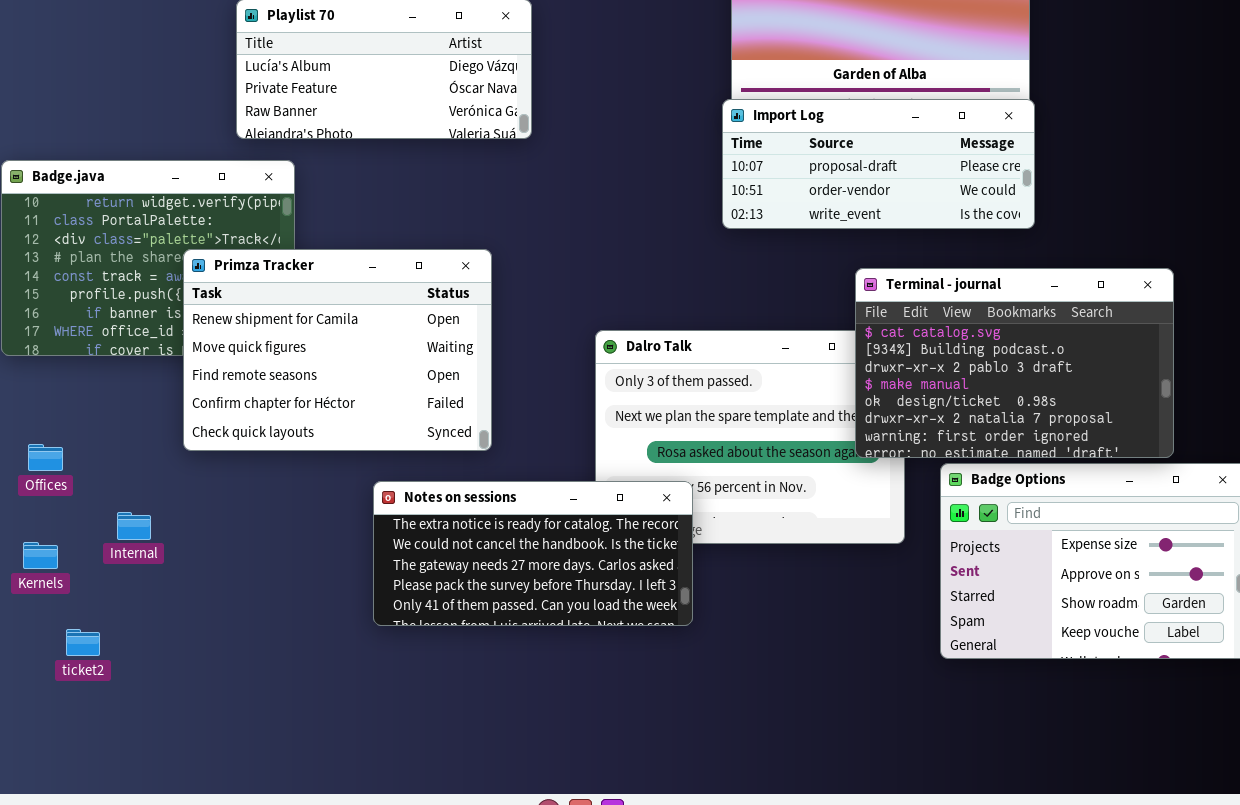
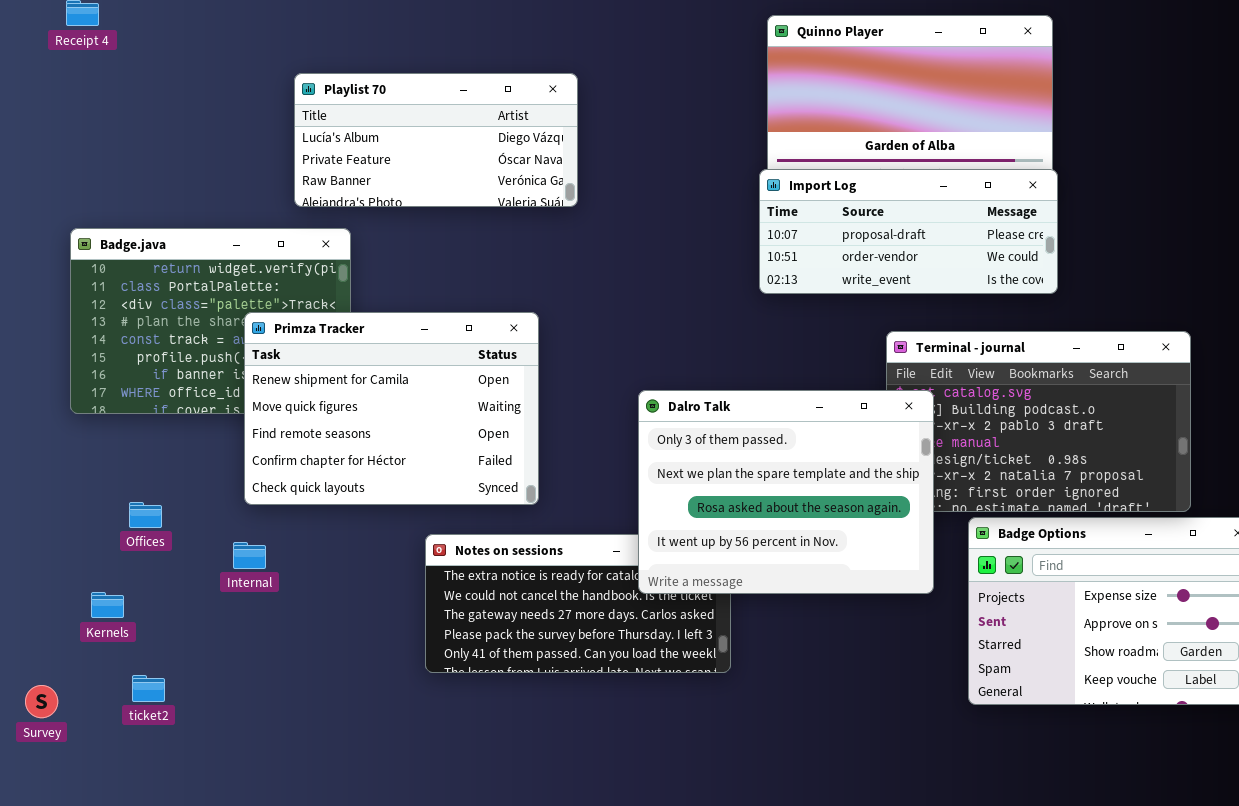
Dalro Talk: [595,330,905,544] -> [638,390,934,594], raised
Offices: [28,444,63,471] -> [129,502,162,528], moved
Internal: [117,512,151,540] -> [233,542,266,569], moved

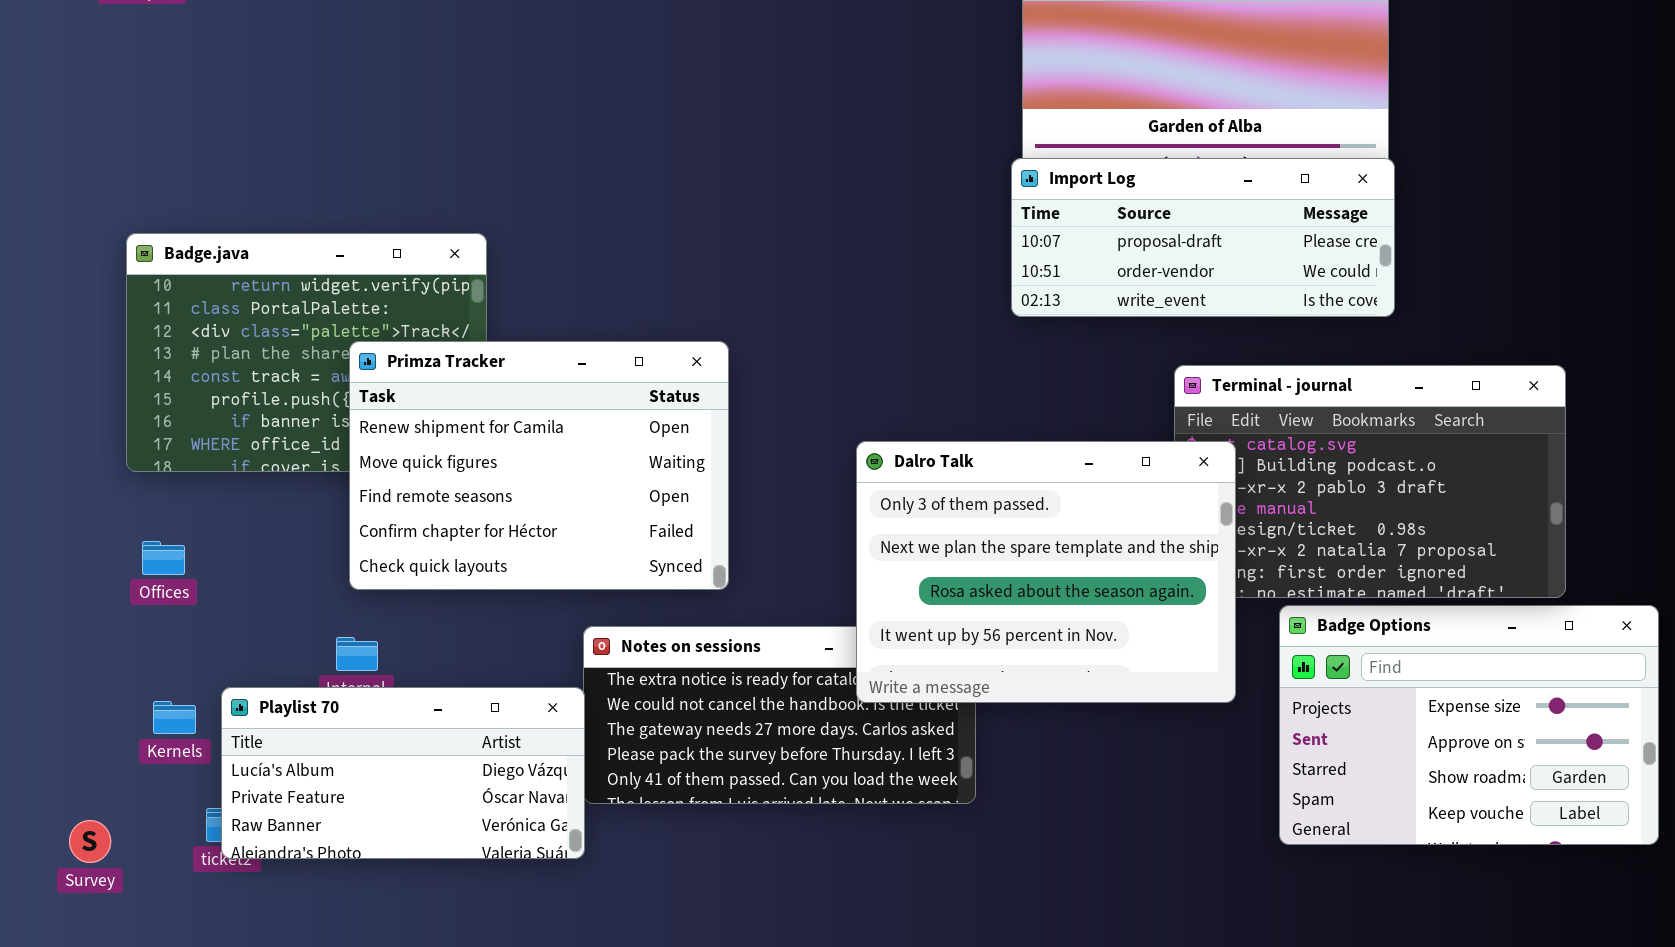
Playlist 70: [294,73,578,207] -> [221,687,585,859], moved
Offices: [129,502,162,528] -> [142,541,185,575], moved

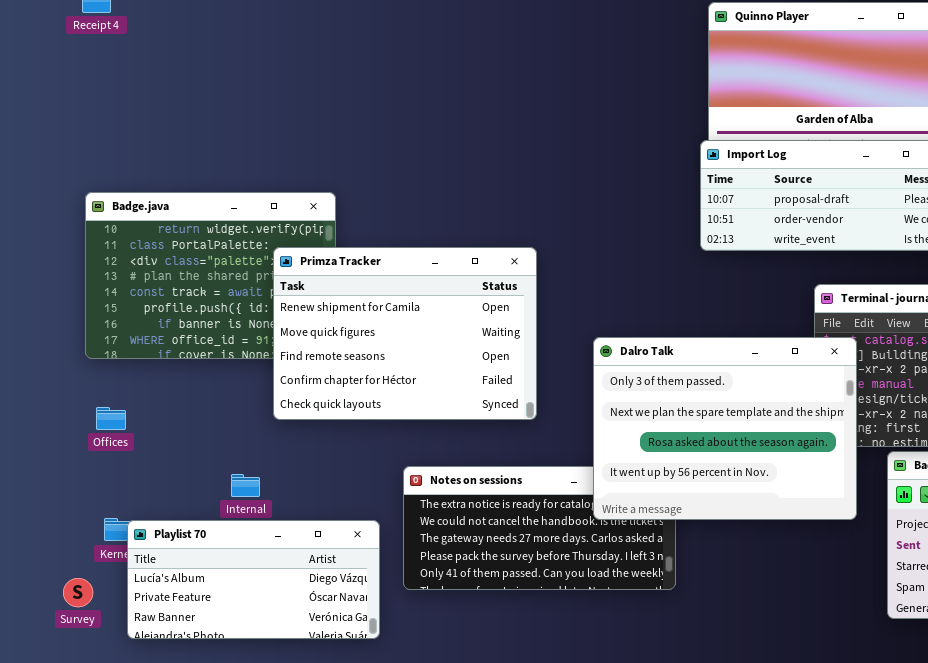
Primza Tracker: [349,341,729,590] -> [273,247,537,420], moved
Playlist 70: [221,687,585,859] -> [127,520,380,639], moved
Survey: [69,820,111,863] -> [63,578,93,607], moved

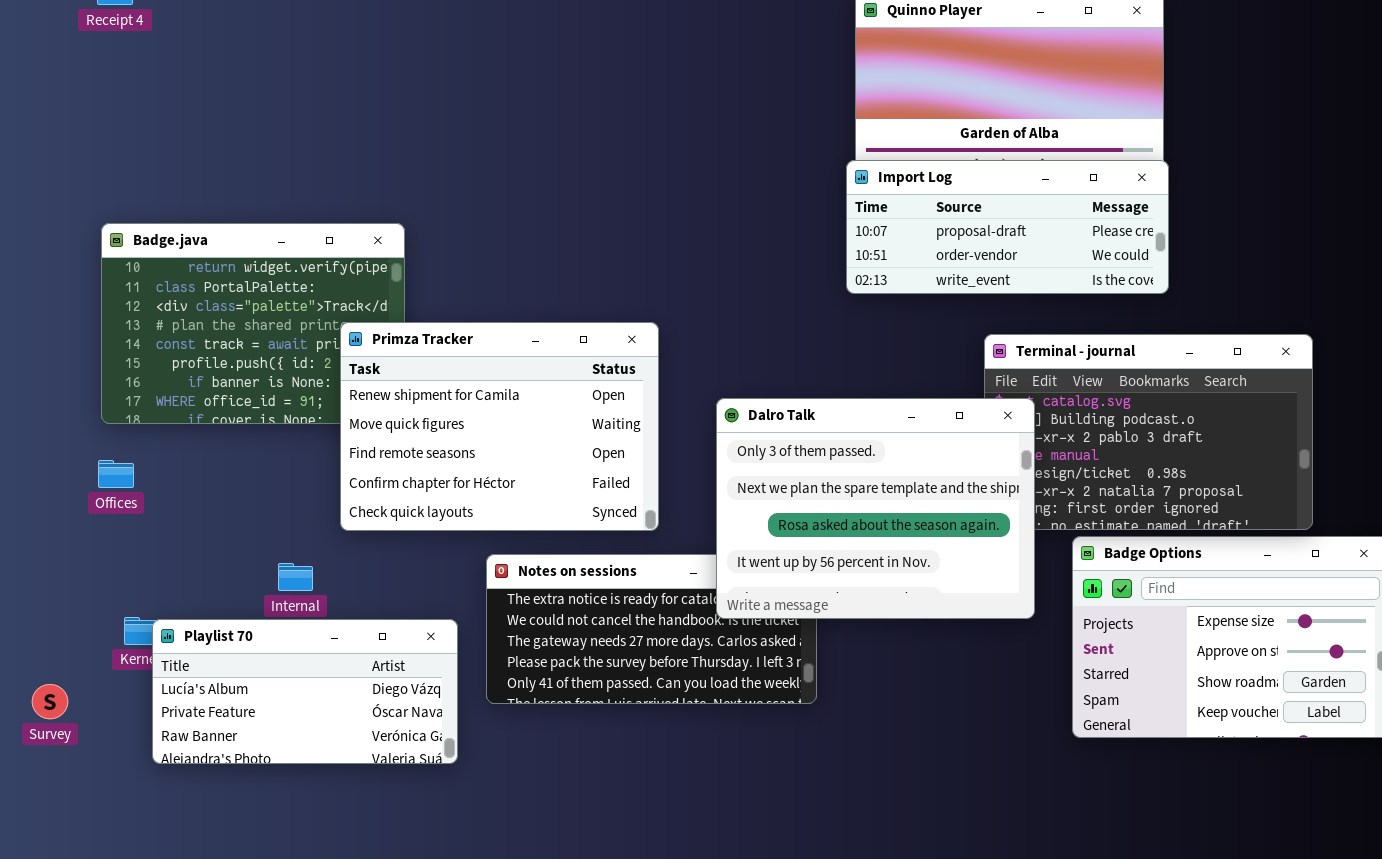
Primza Tracker: [273,247,537,420] -> [340,322,659,531], moved
Offices: [96,407,126,430] -> [98,460,134,488], moved
Survey: [63,578,93,607] -> [32,684,68,719], moved

